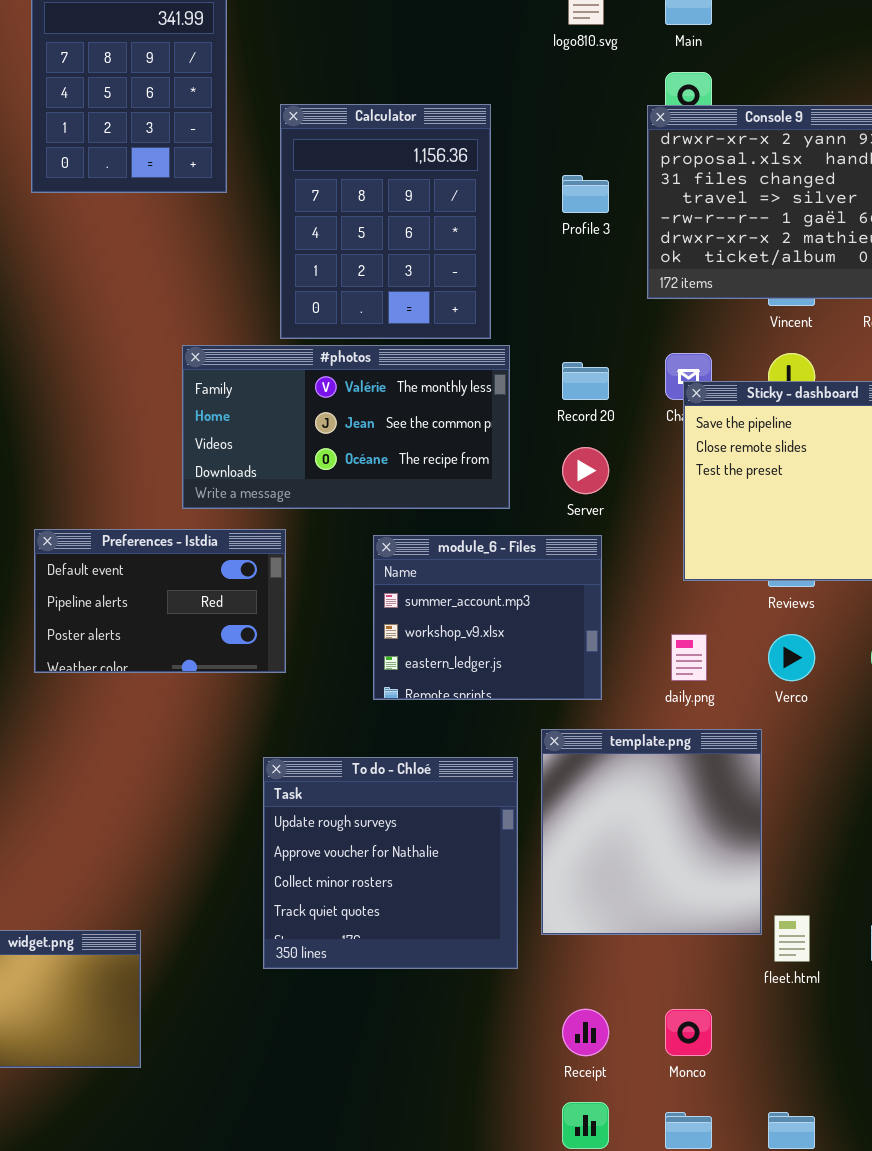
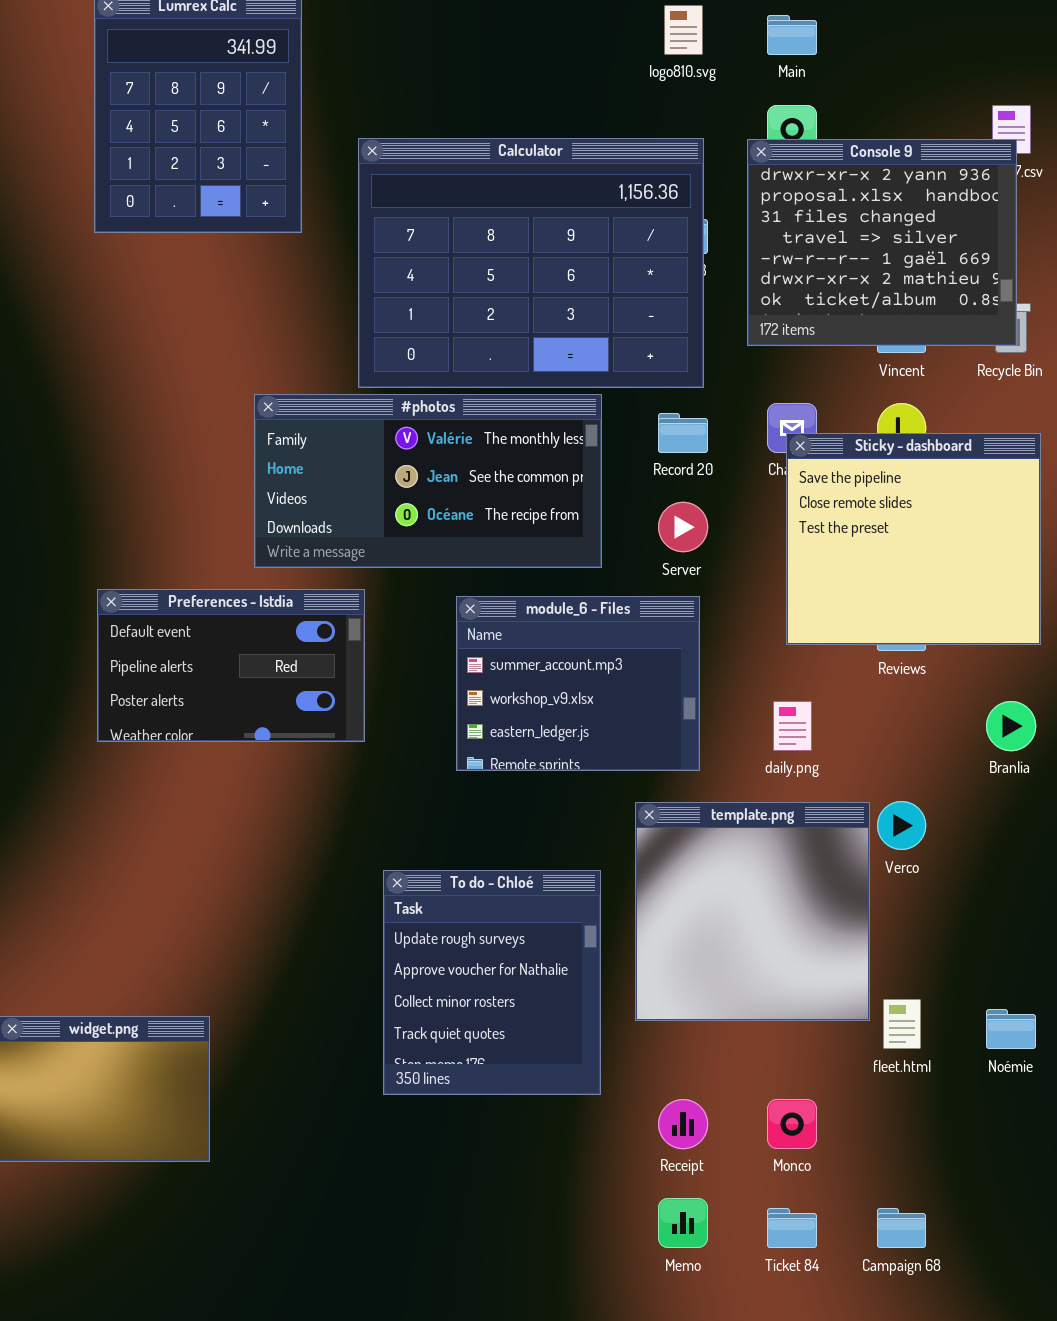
Calculator: [280,104,491,339] -> [358,138,704,388], resized
Verco: [768,634,815,681] -> [877,801,926,850], moved
To do - Chloé: [263,757,518,969] -> [383,870,601,1095], moved, resized

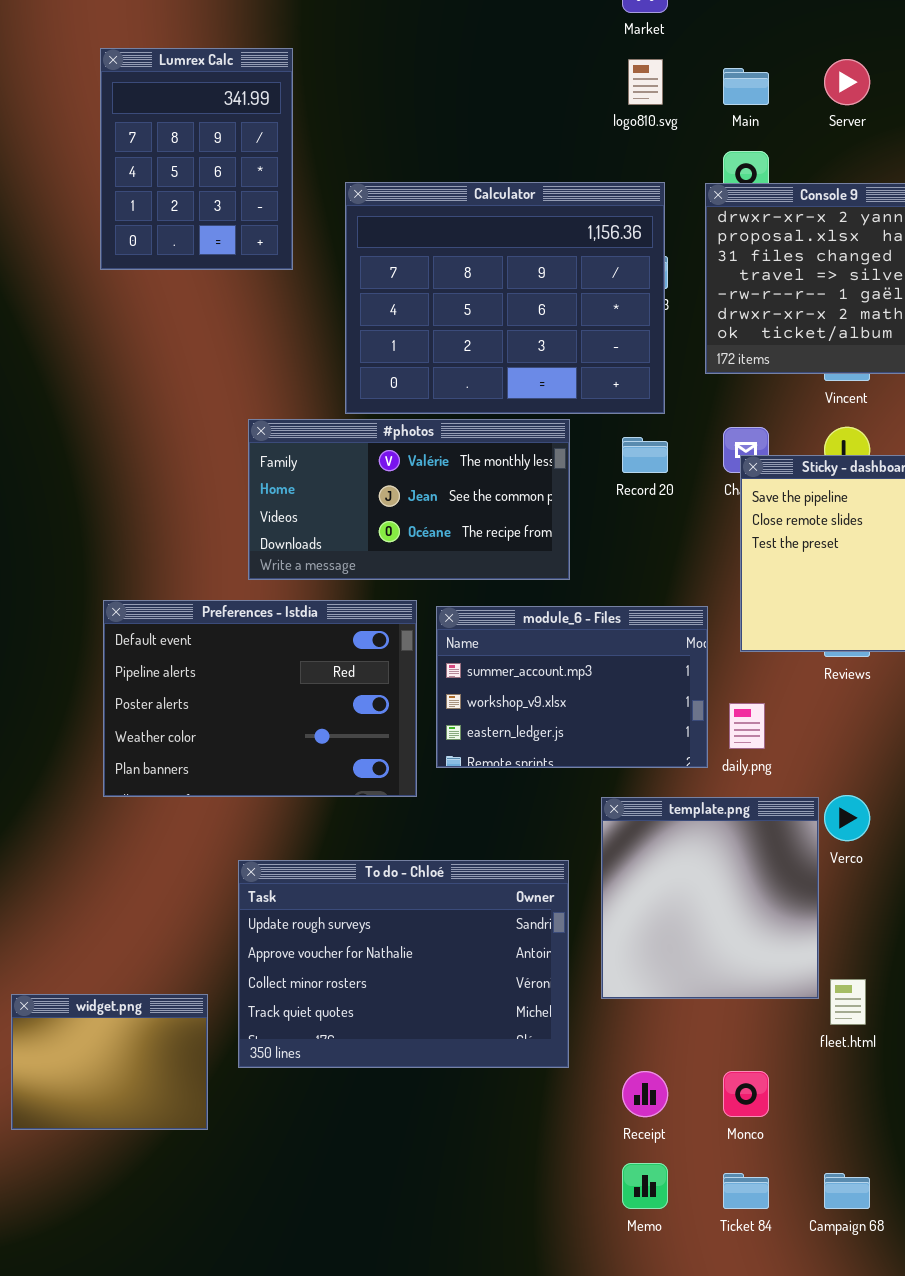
Server: [658,502,708,552] -> [824,59,870,105], moved
Preferences - Istdia: [97,589,365,742] -> [103,600,417,797], resized
module_6 - Files: [456,596,700,771] -> [436,606,708,768], resized
To do - Chloé: [383,870,601,1095] -> [238,860,569,1068], resized

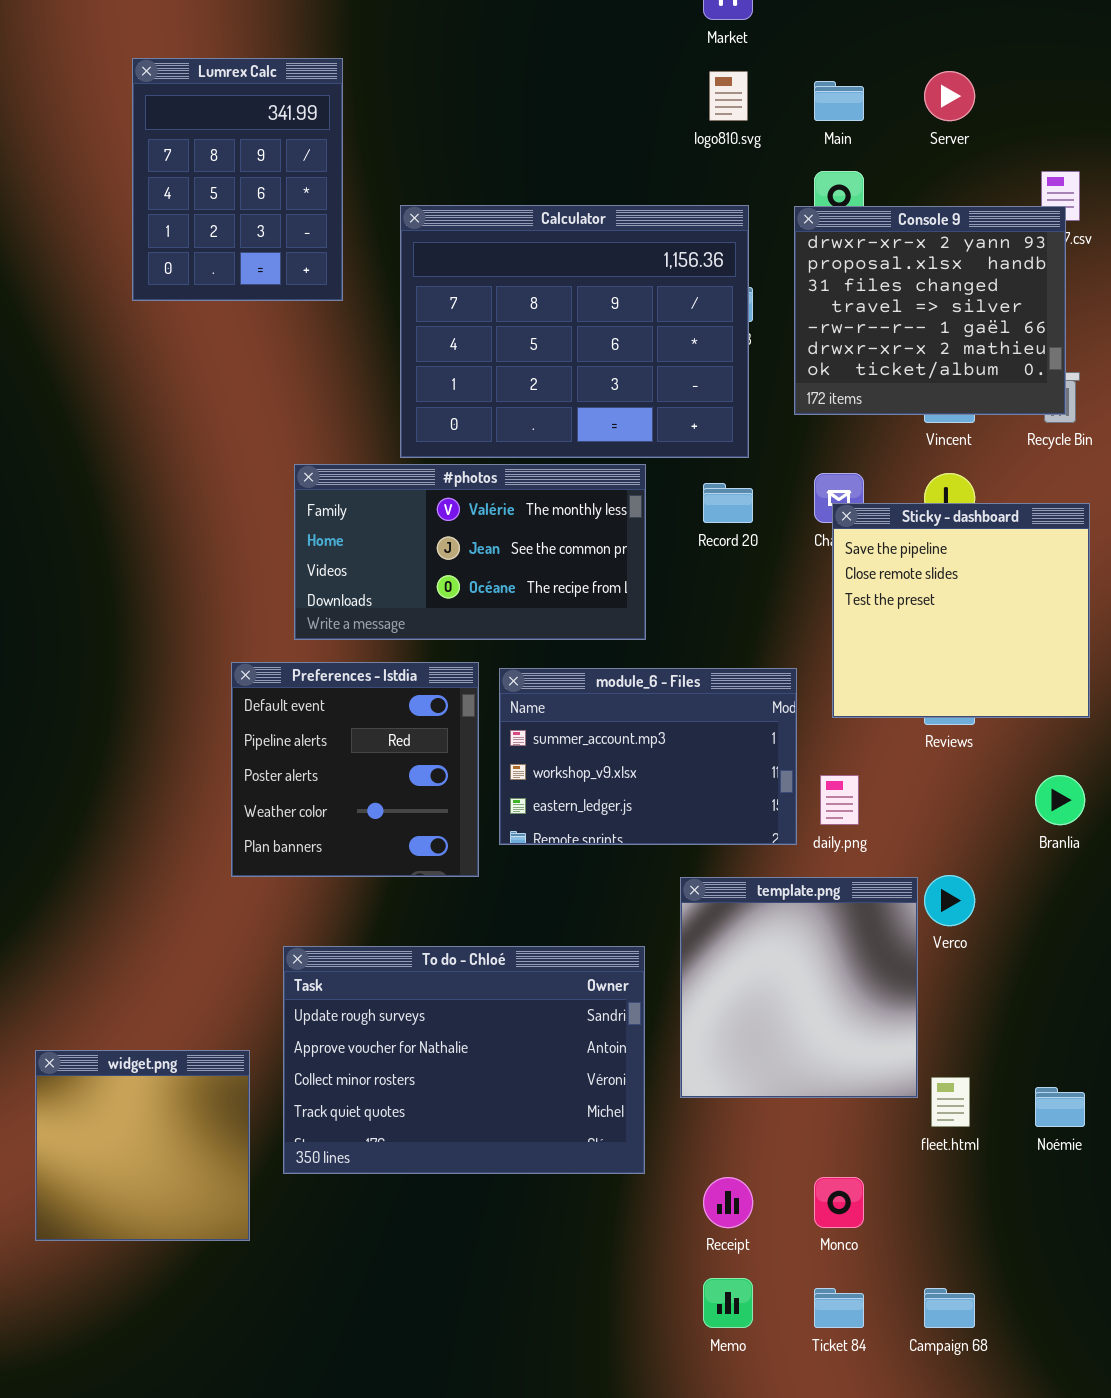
Preferences - Istdia: [103,600,417,797] -> [231,662,479,877], resized
widget.png: [11,994,208,1130] -> [35,1050,250,1241], resized

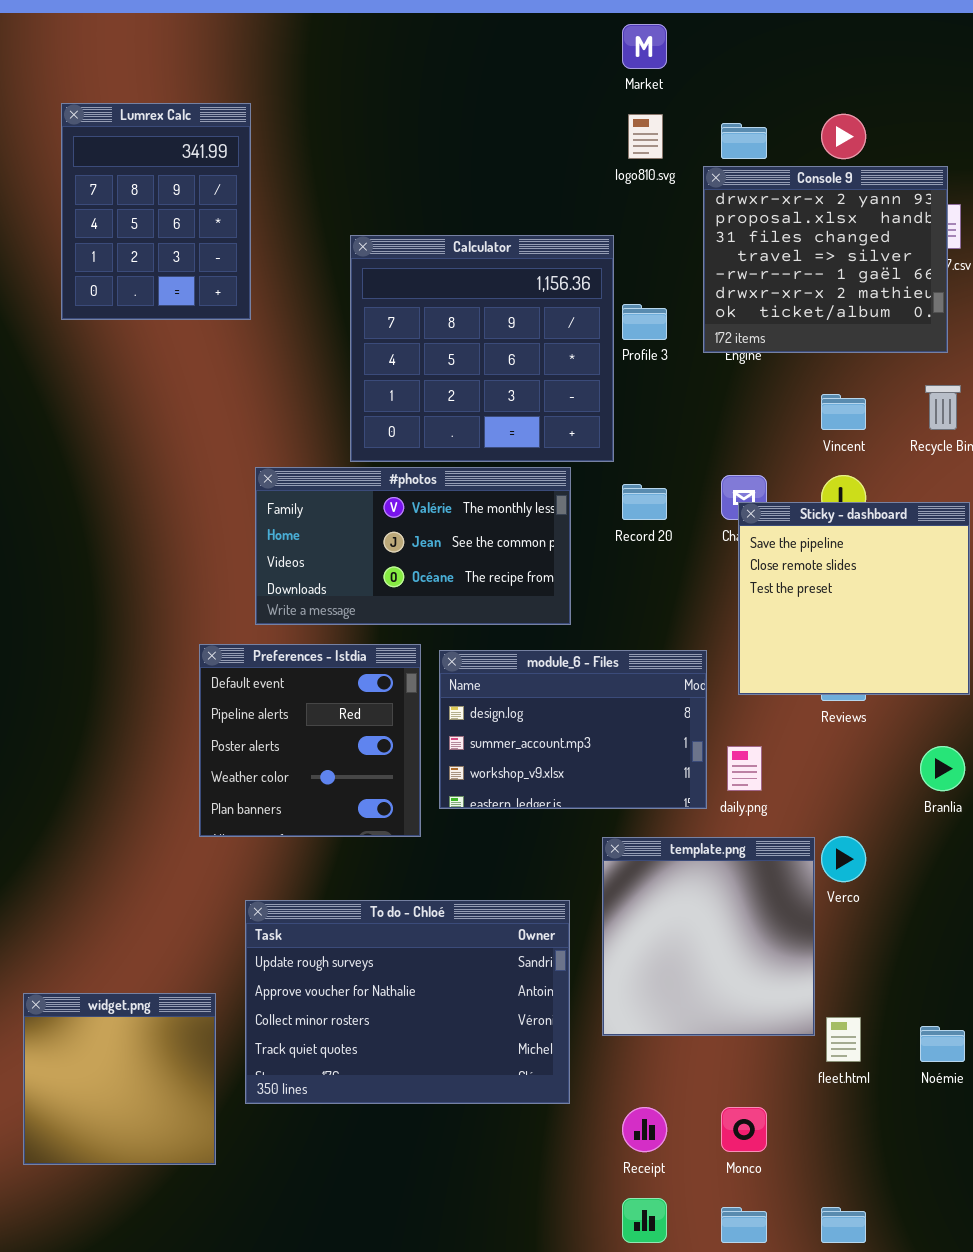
Lumrex Calc: [132,58,343,301] -> [61,103,251,320], moved
Calculator: [400,205,749,458] -> [350,235,614,462], resized
Console 9: [794,206,1066,415] -> [703,166,948,353], moved
module_6 - Files: [499,668,797,845] -> [439,650,707,809], scrolled up 1 row

